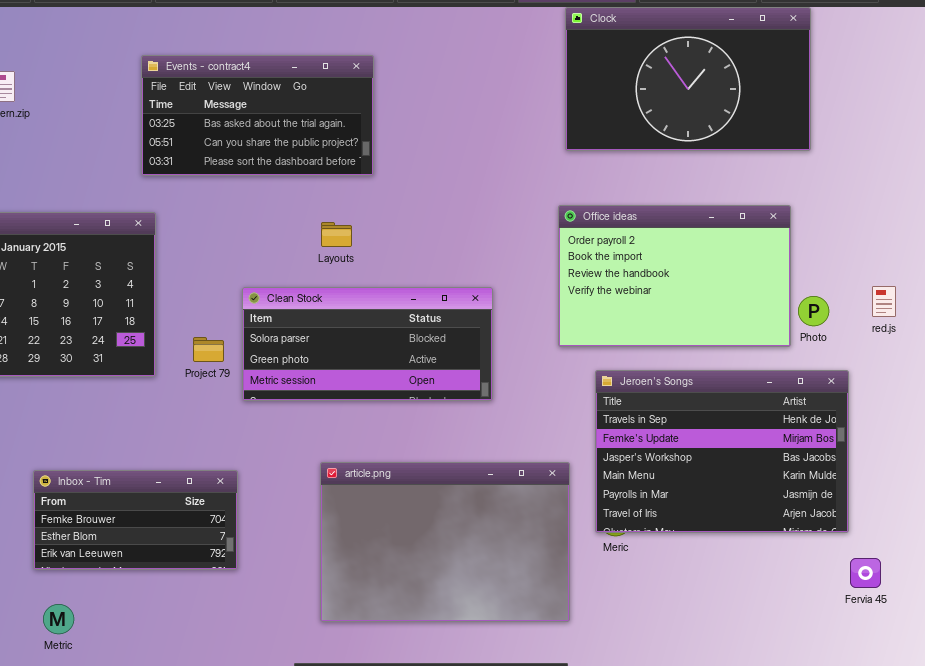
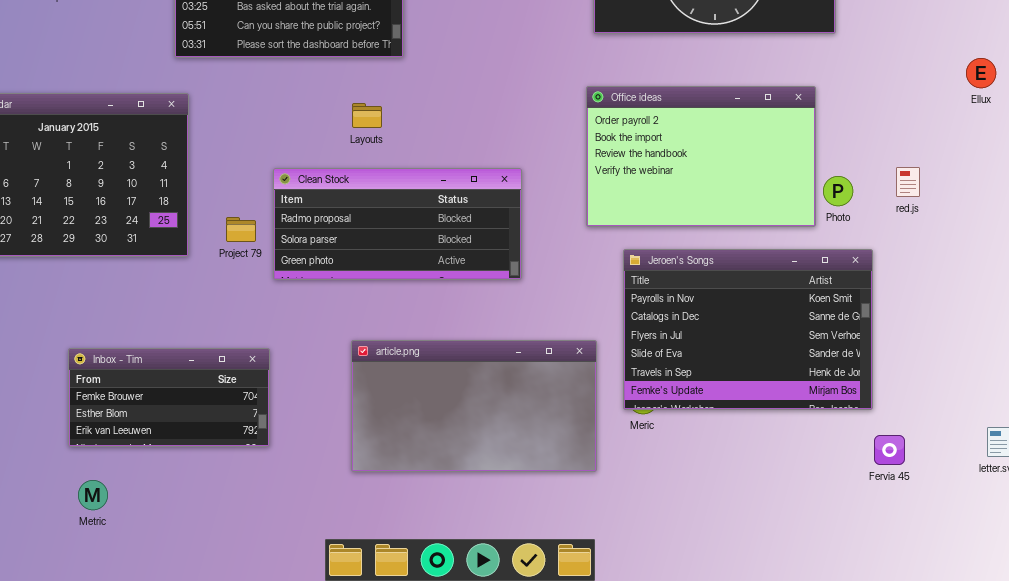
Clean Stock: [242,287,493,401] -> [273,168,522,280], scrolled up 1 row
Jeroen's Songs: [595,370,849,533] -> [623,249,873,410], scrolled up 4 rows
article.png: [320,462,570,622] -> [351,340,597,472], resized

